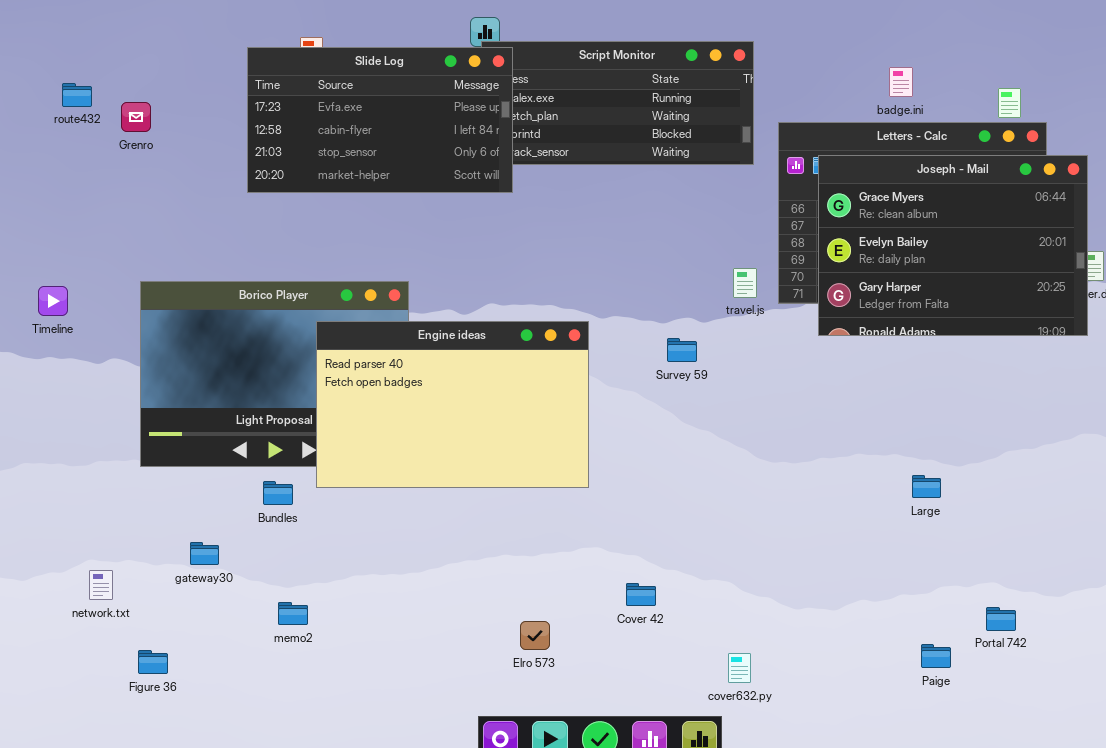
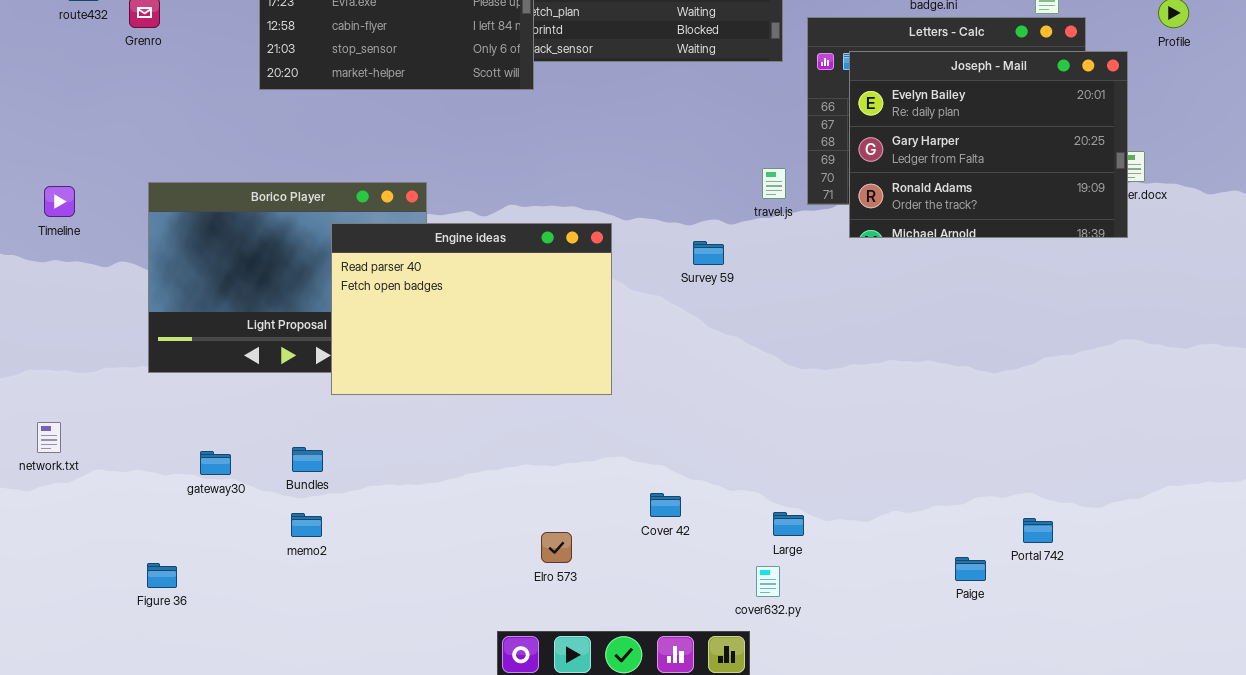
Joseph - Mail: [818,155,1088,336] -> [849,51,1128,238], scrolled down 1 row
Large: [912,475,941,498] -> [773,512,804,536], moved
Bundles: [263,481,293,505] -> [292,447,323,472], moved
network.txt: [89,570,113,600] -> [37,422,61,453], moved

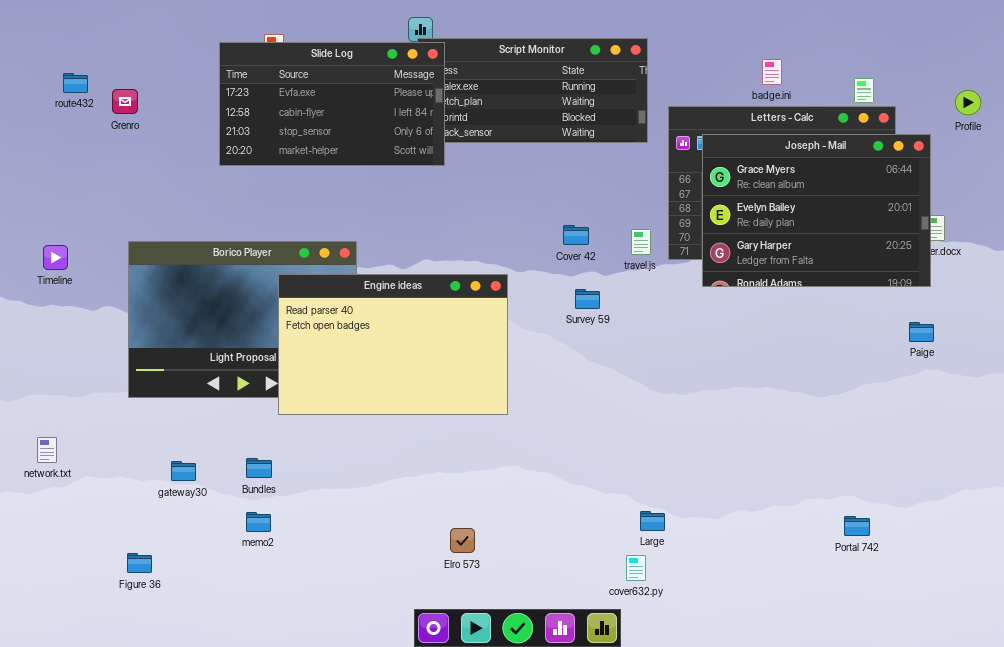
Joseph - Mail: [849,51,1128,238] -> [702,134,931,287], scrolled up 1 row
Cover 42: [650,493,681,517] -> [563,225,589,245], moved
Paige: [955,557,986,581] -> [909,322,934,342], moved

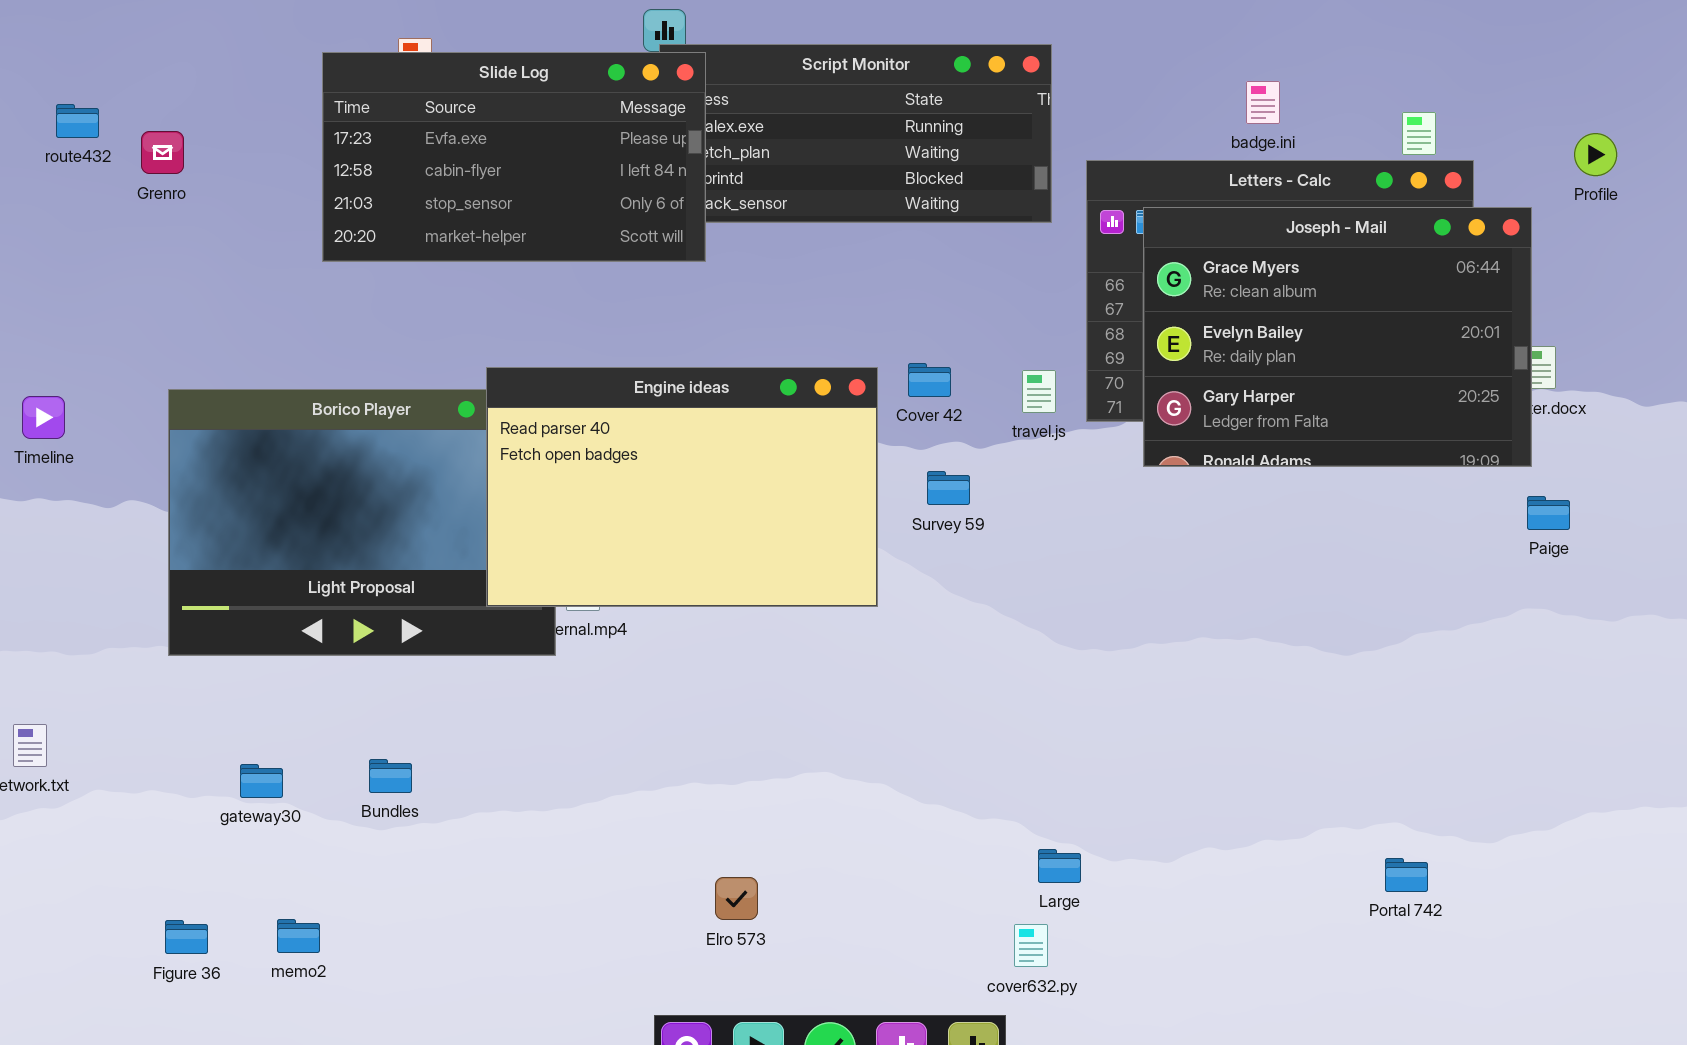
Engine ideas: [278,274,508,415] -> [486,367,878,607], moved
Paige: [909,322,934,342] -> [1527,496,1570,530], moved
memo2: [246,512,271,532] -> [277,919,320,953], moved

